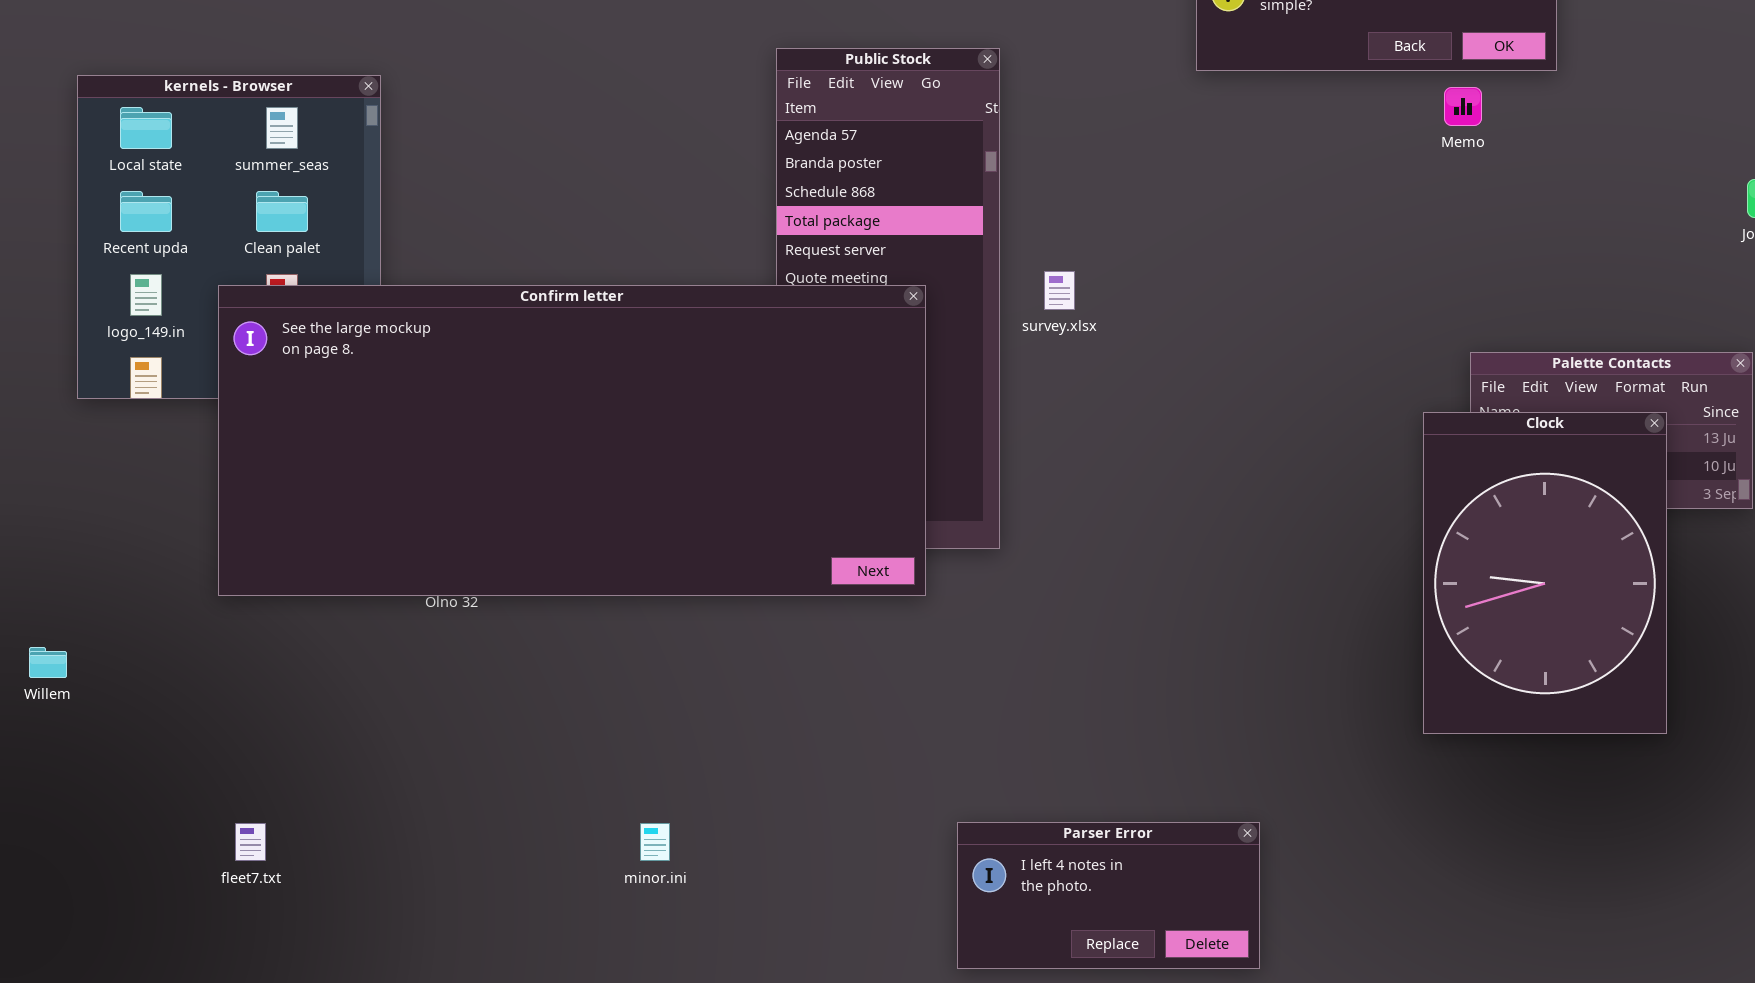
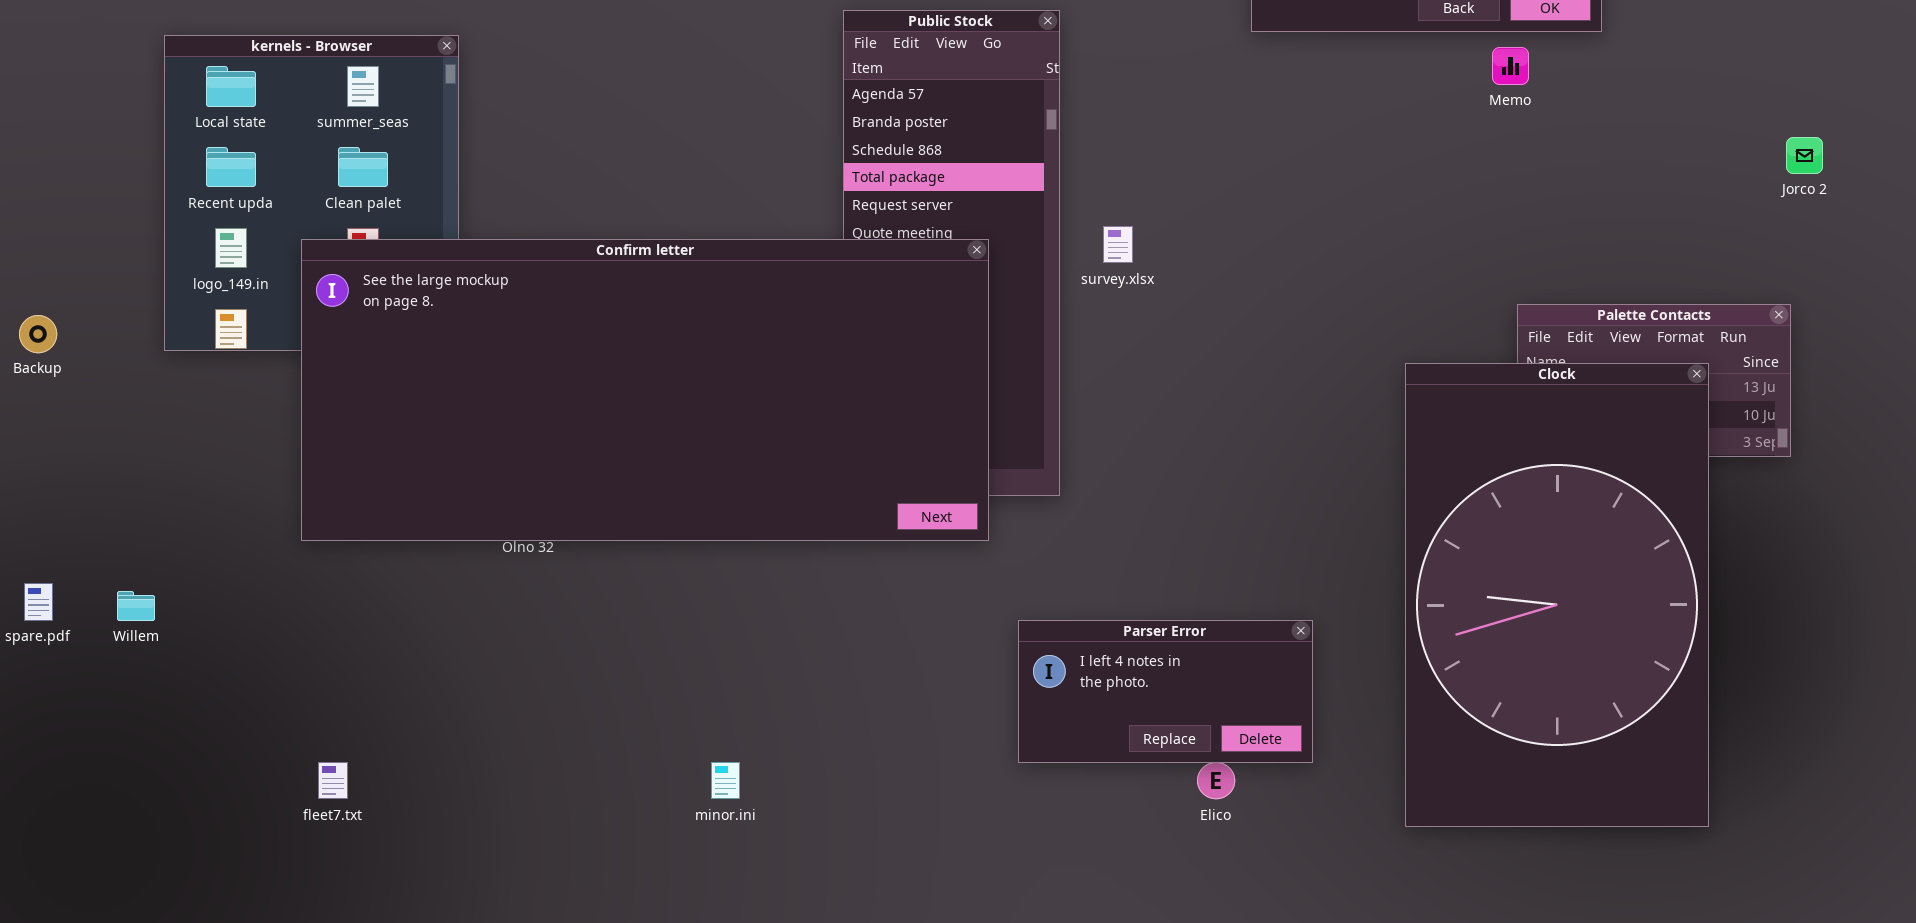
Clock: [1423,412,1667,734] -> [1405,363,1709,827], resized
Parser Error: [957,822,1260,969] -> [1018,620,1313,763], moved

